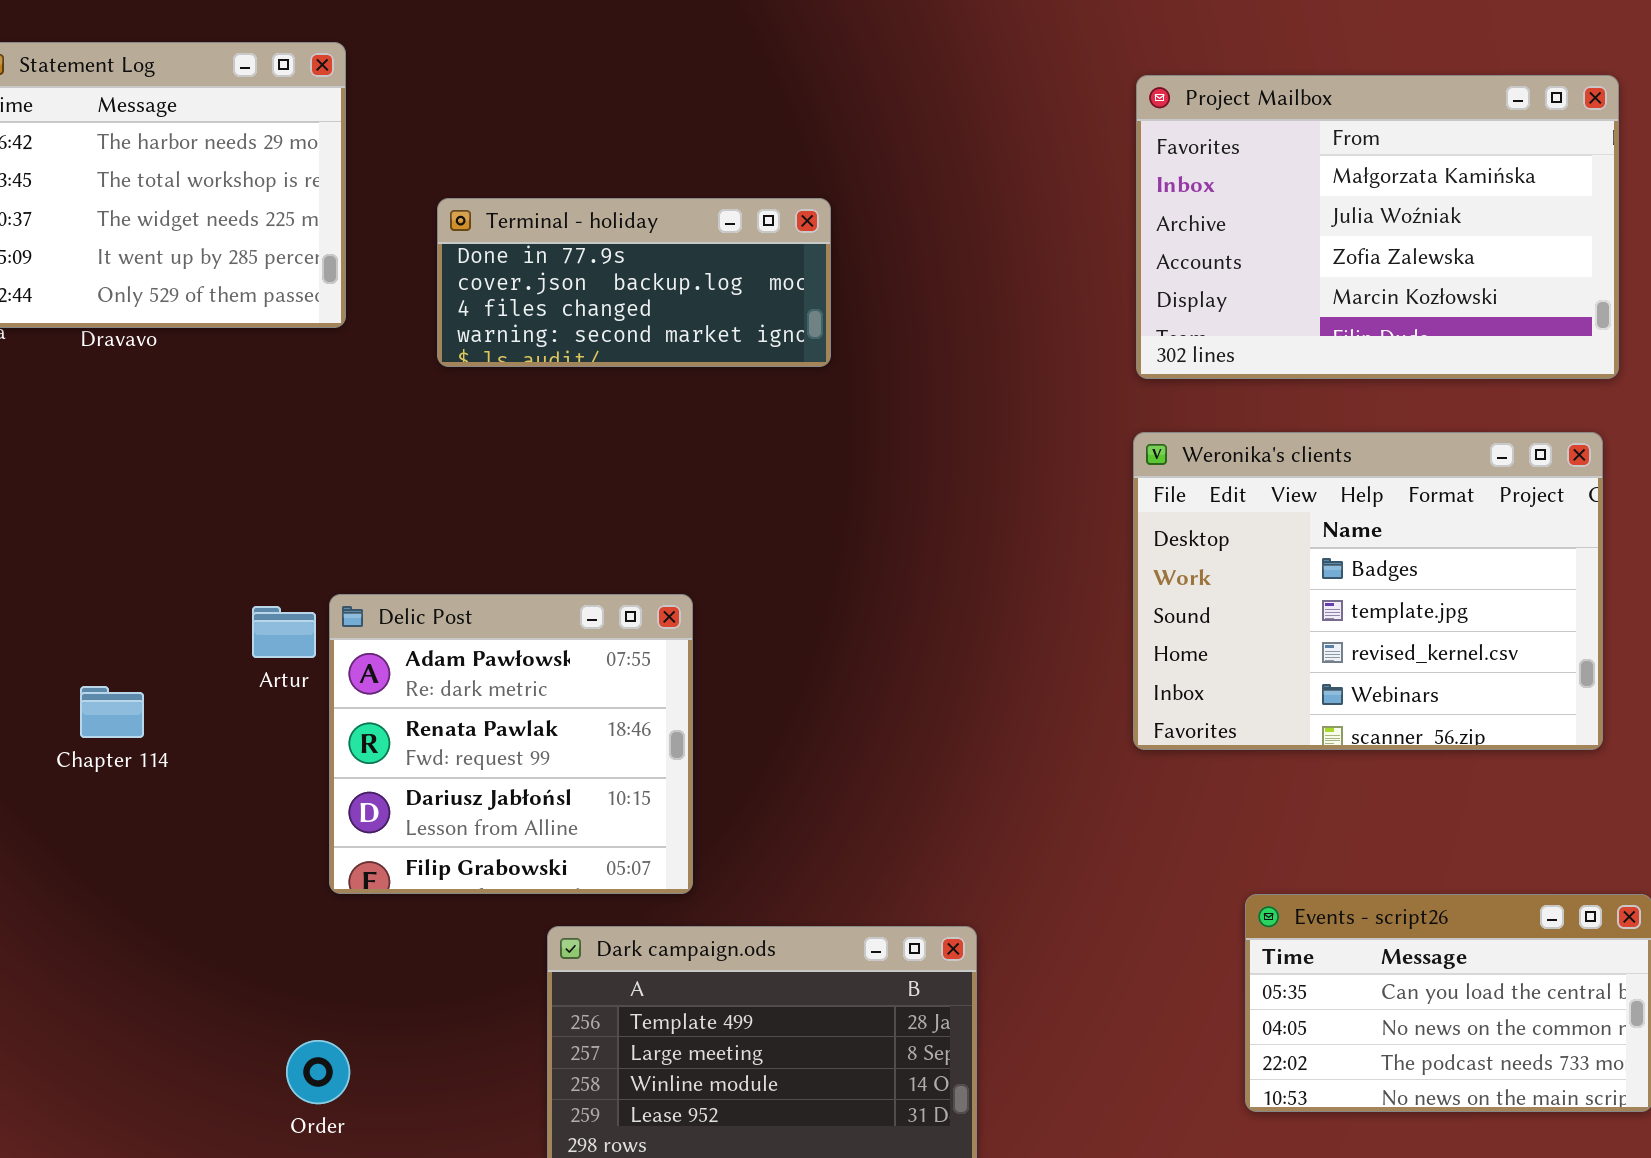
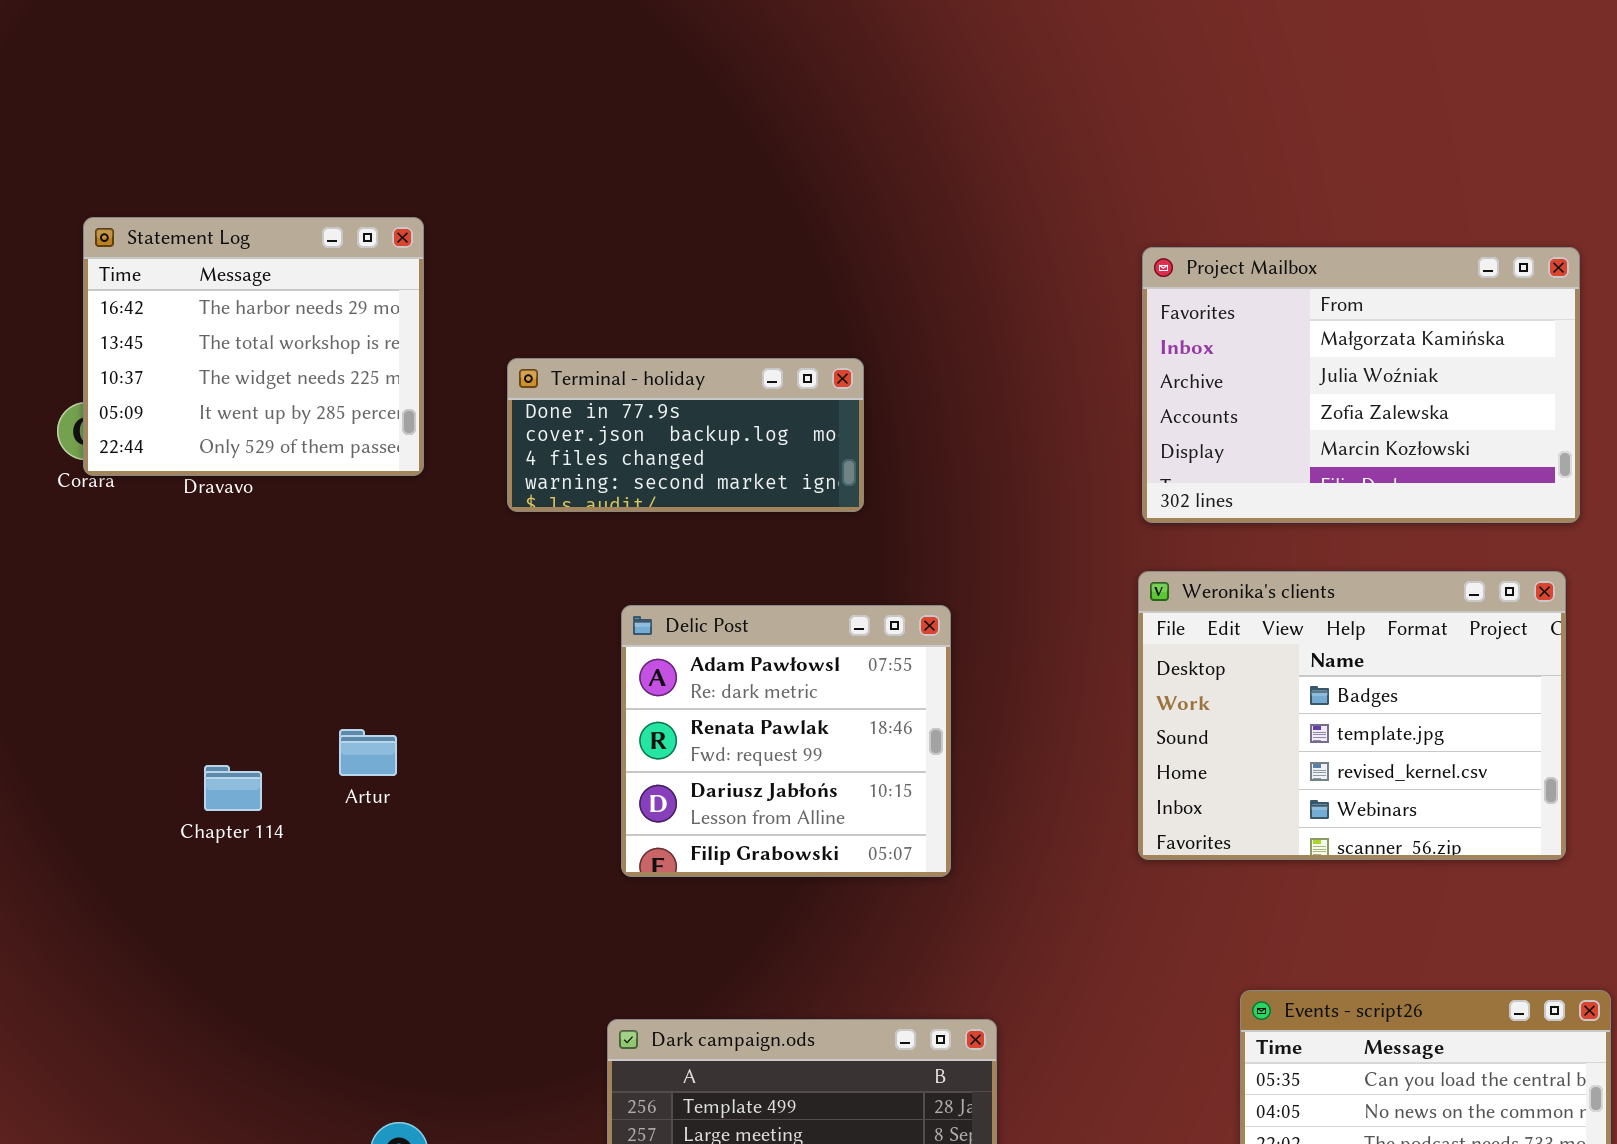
Delic Post: [329,594,693,894] -> [621,605,951,877], moved
Chapter 114: [80,686,144,738] -> [204,765,262,811], moved

